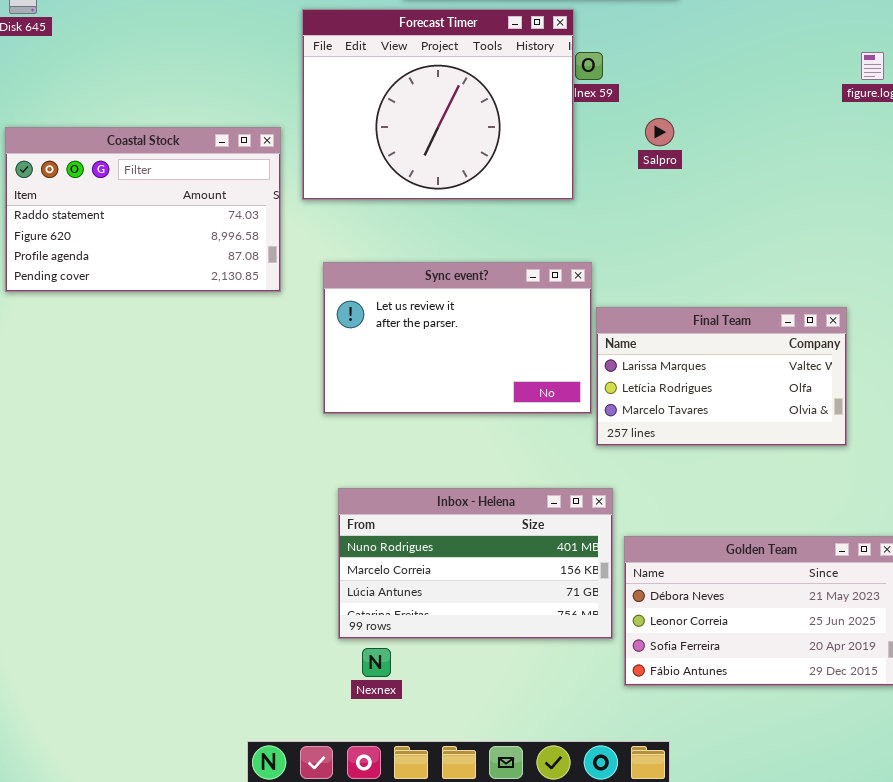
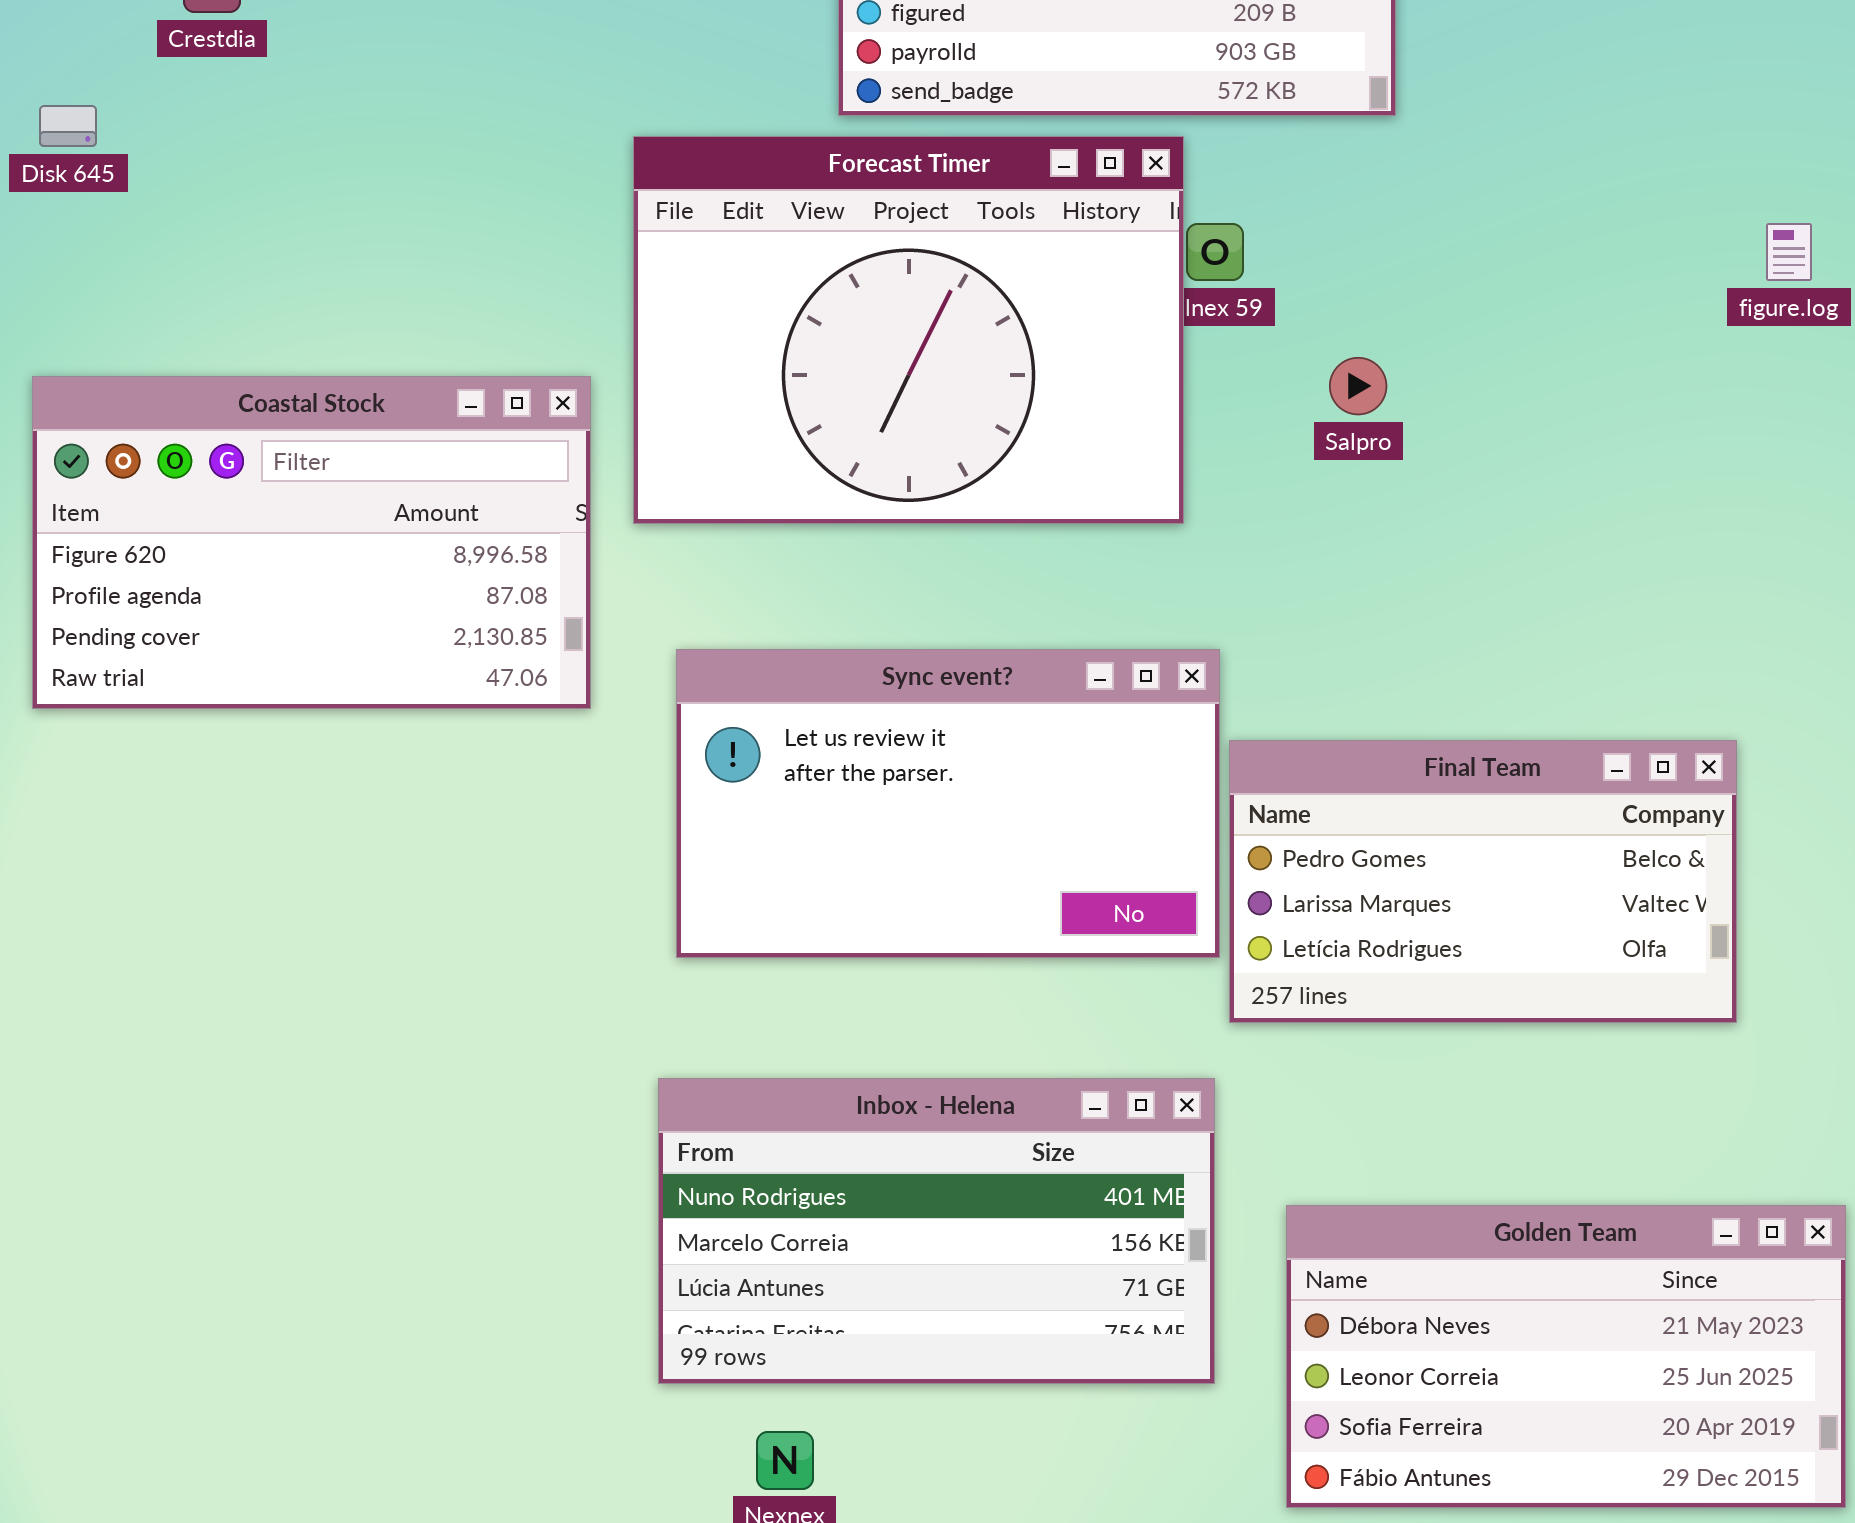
Coastal Stock: [5,127,281,292] -> [32,376,591,709], scrolled down 1 row
Final Team: [596,307,847,446] -> [1229,740,1737,1023], scrolled up 1 row
Inbox - Helena: [338,488,613,639] -> [658,1078,1215,1384], moved

